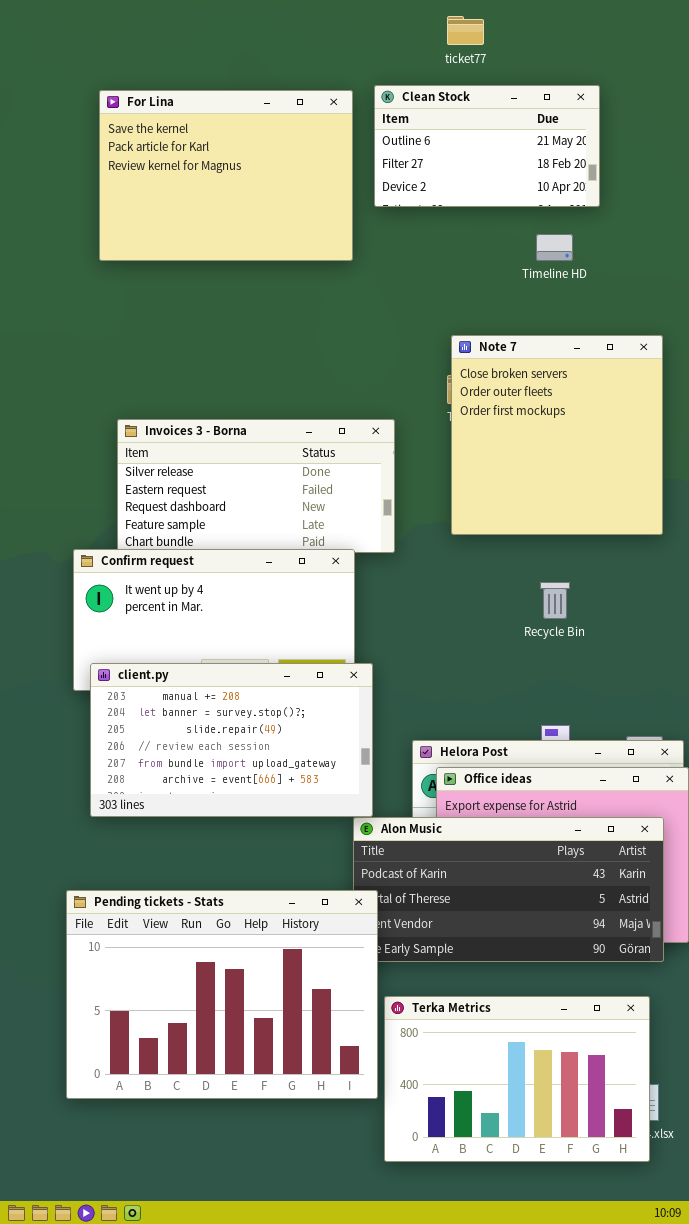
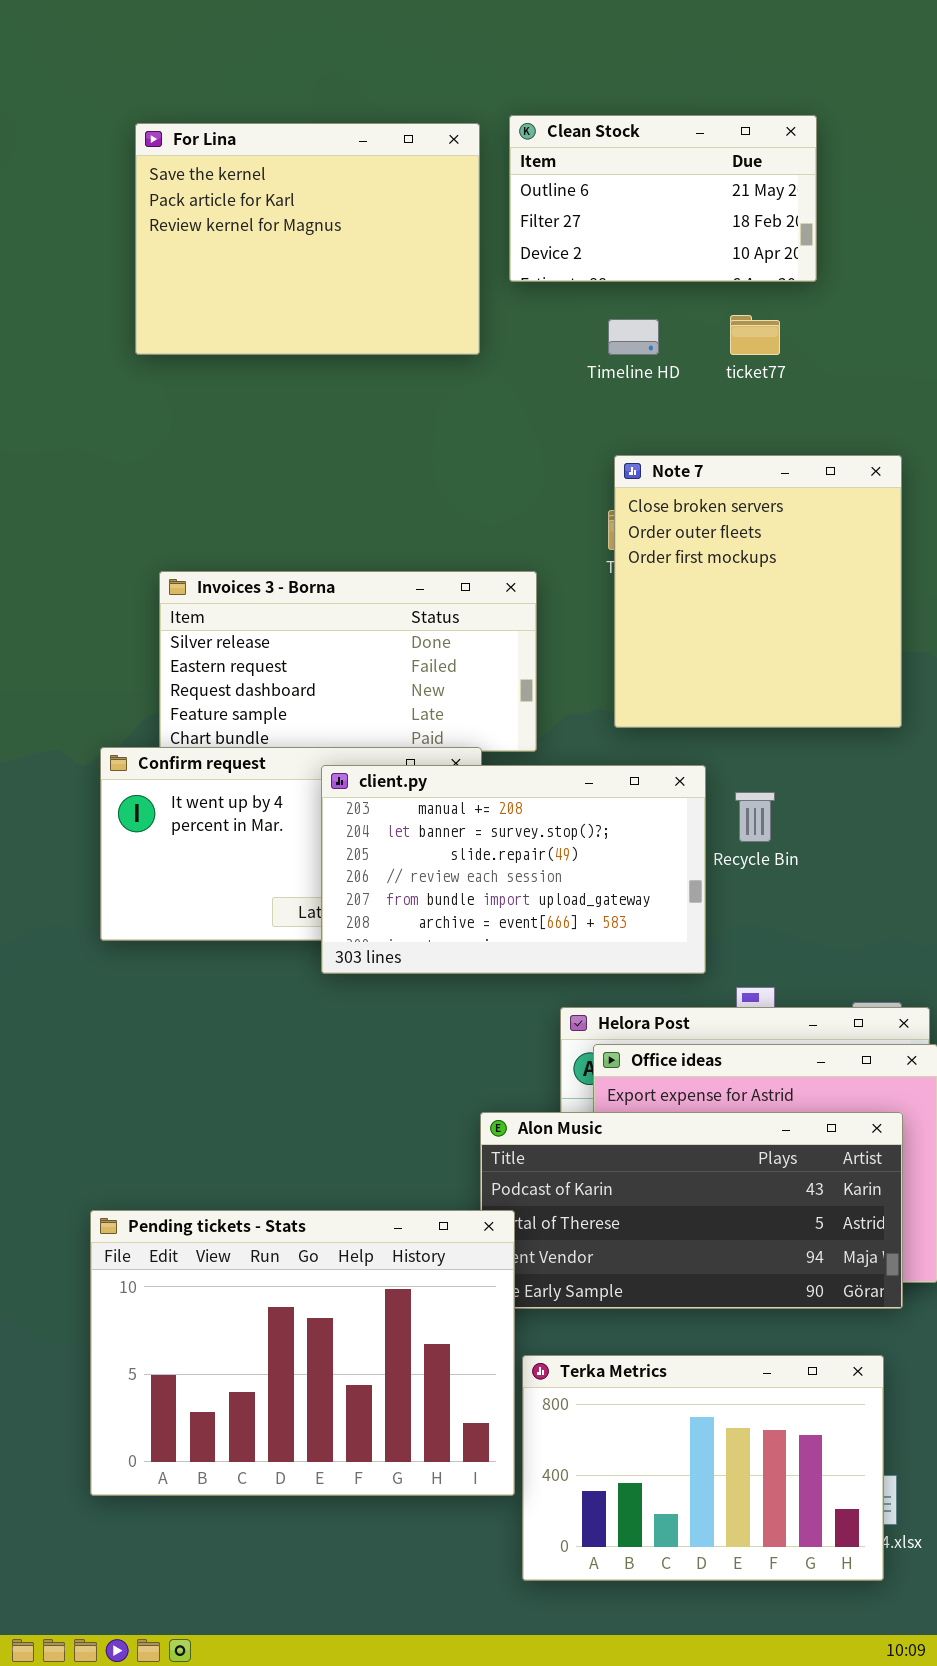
ticket77: [447,16,484,45] -> [730,315,780,355], moved
Timeline HD: [536,234,573,261] -> [608,319,659,355], moved
client.py: [90,663,373,817] -> [321,765,706,974], moved

